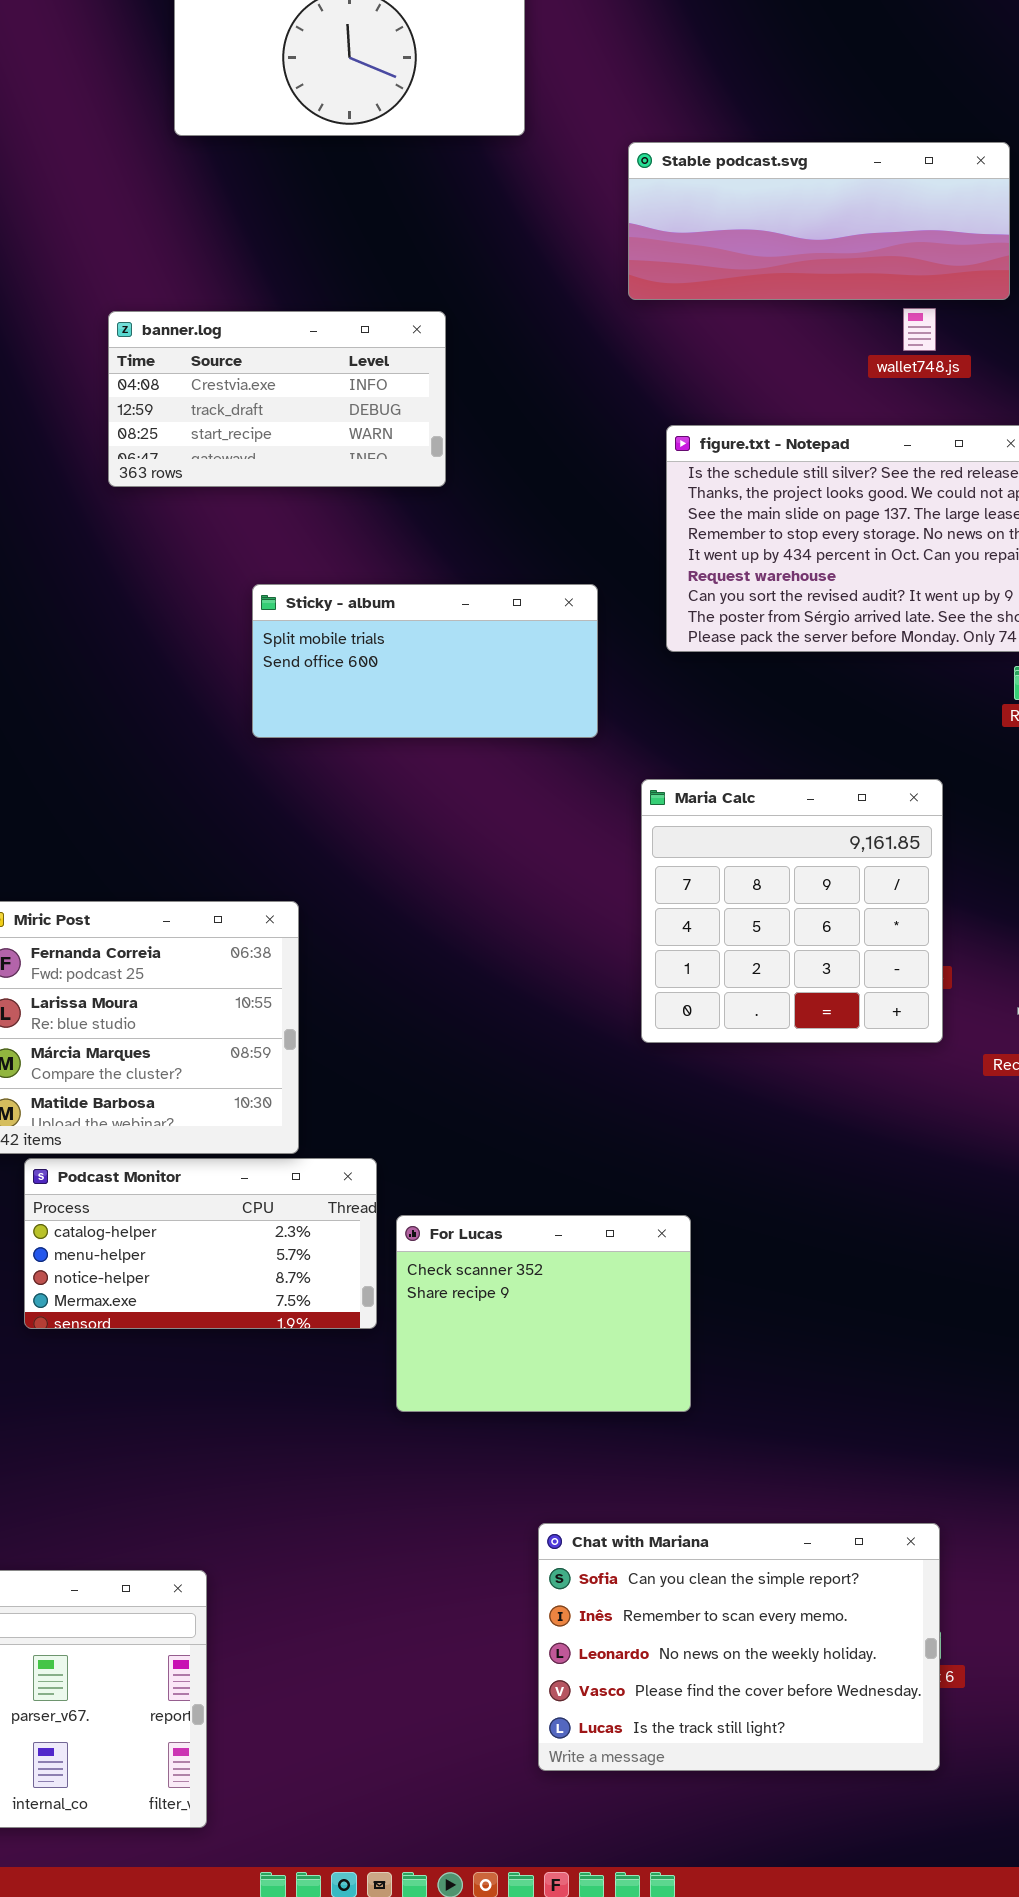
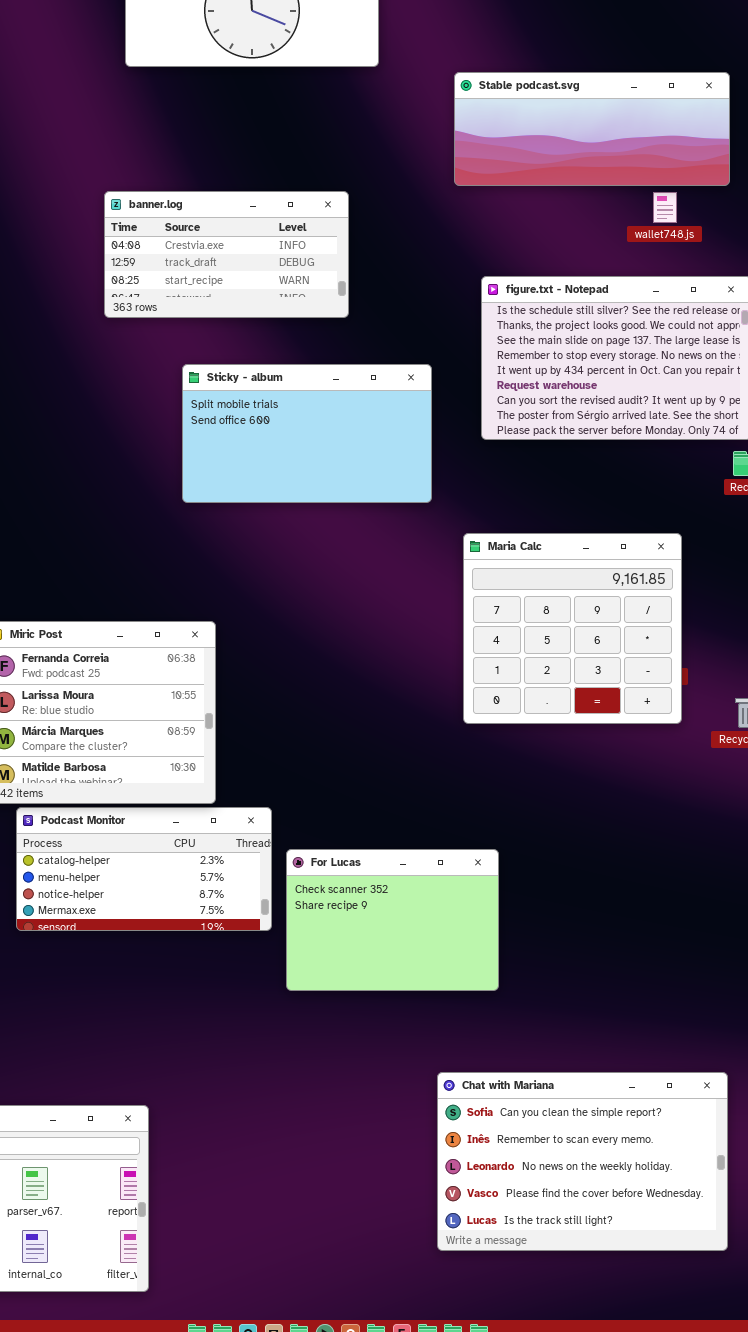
banner.log: [108,311,446,487] -> [104,191,349,318], moved
Sticky - album: [252,584,598,738] -> [182,364,432,503], resized
Chat with Mariana: [538,1523,940,1771] -> [437,1072,728,1251], moved

